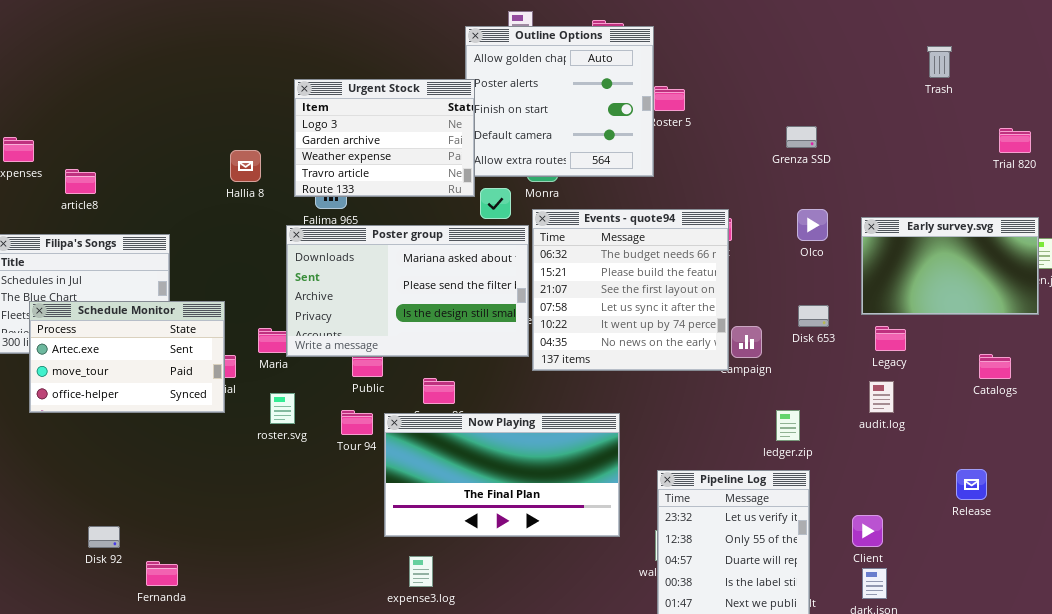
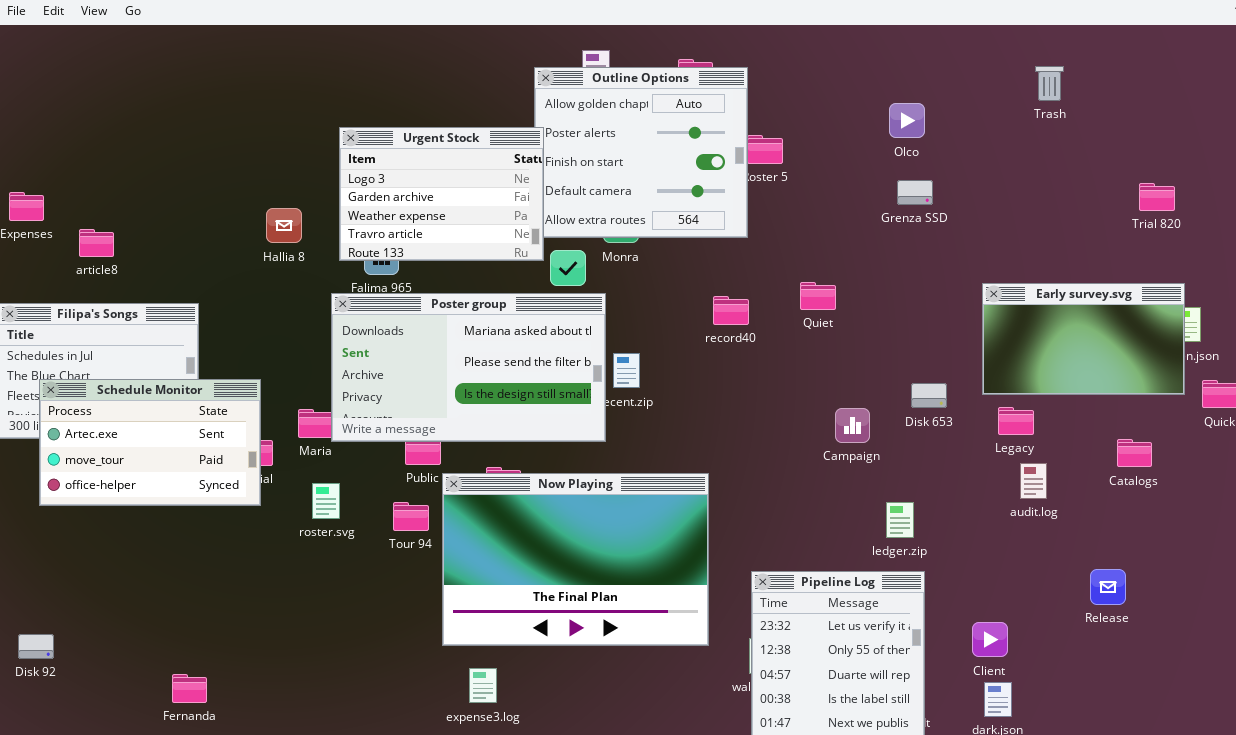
Trash: [927,46,952,78] -> [1035,66,1064,101], moved
Events - quote94: [532,209,729,371] -> none, closed
Olco: [797,209,828,241] -> [889,103,925,138], moved
audit.log: [869,381,894,413] -> [1020,463,1047,499], moved
Now Playing: [384,413,620,537] -> [442,473,709,646], resized
Disk 92: [88,526,120,548] -> [18,634,54,659], moved

